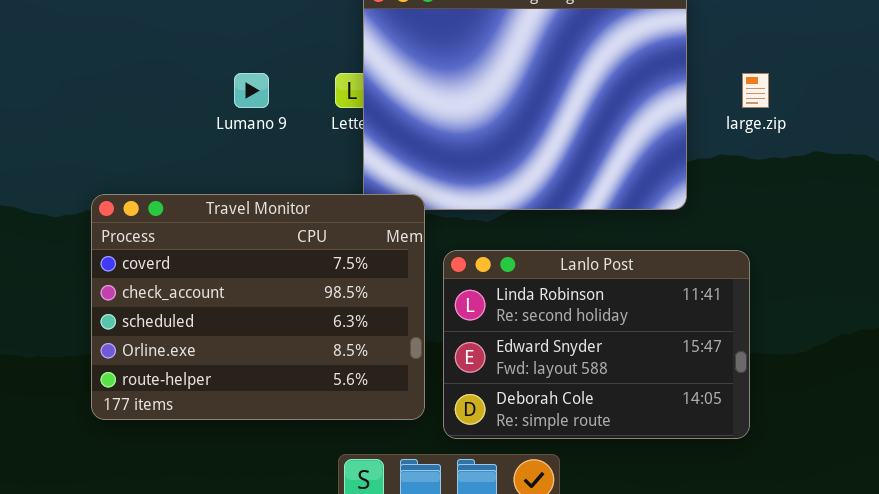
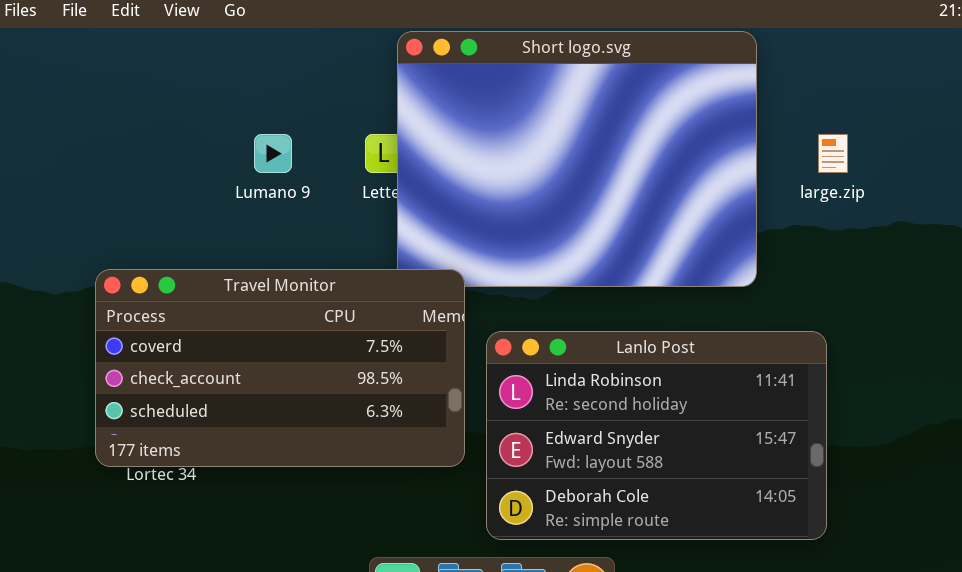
Travel Monitor: [91,194,425,420] -> [95,269,465,467], resized

